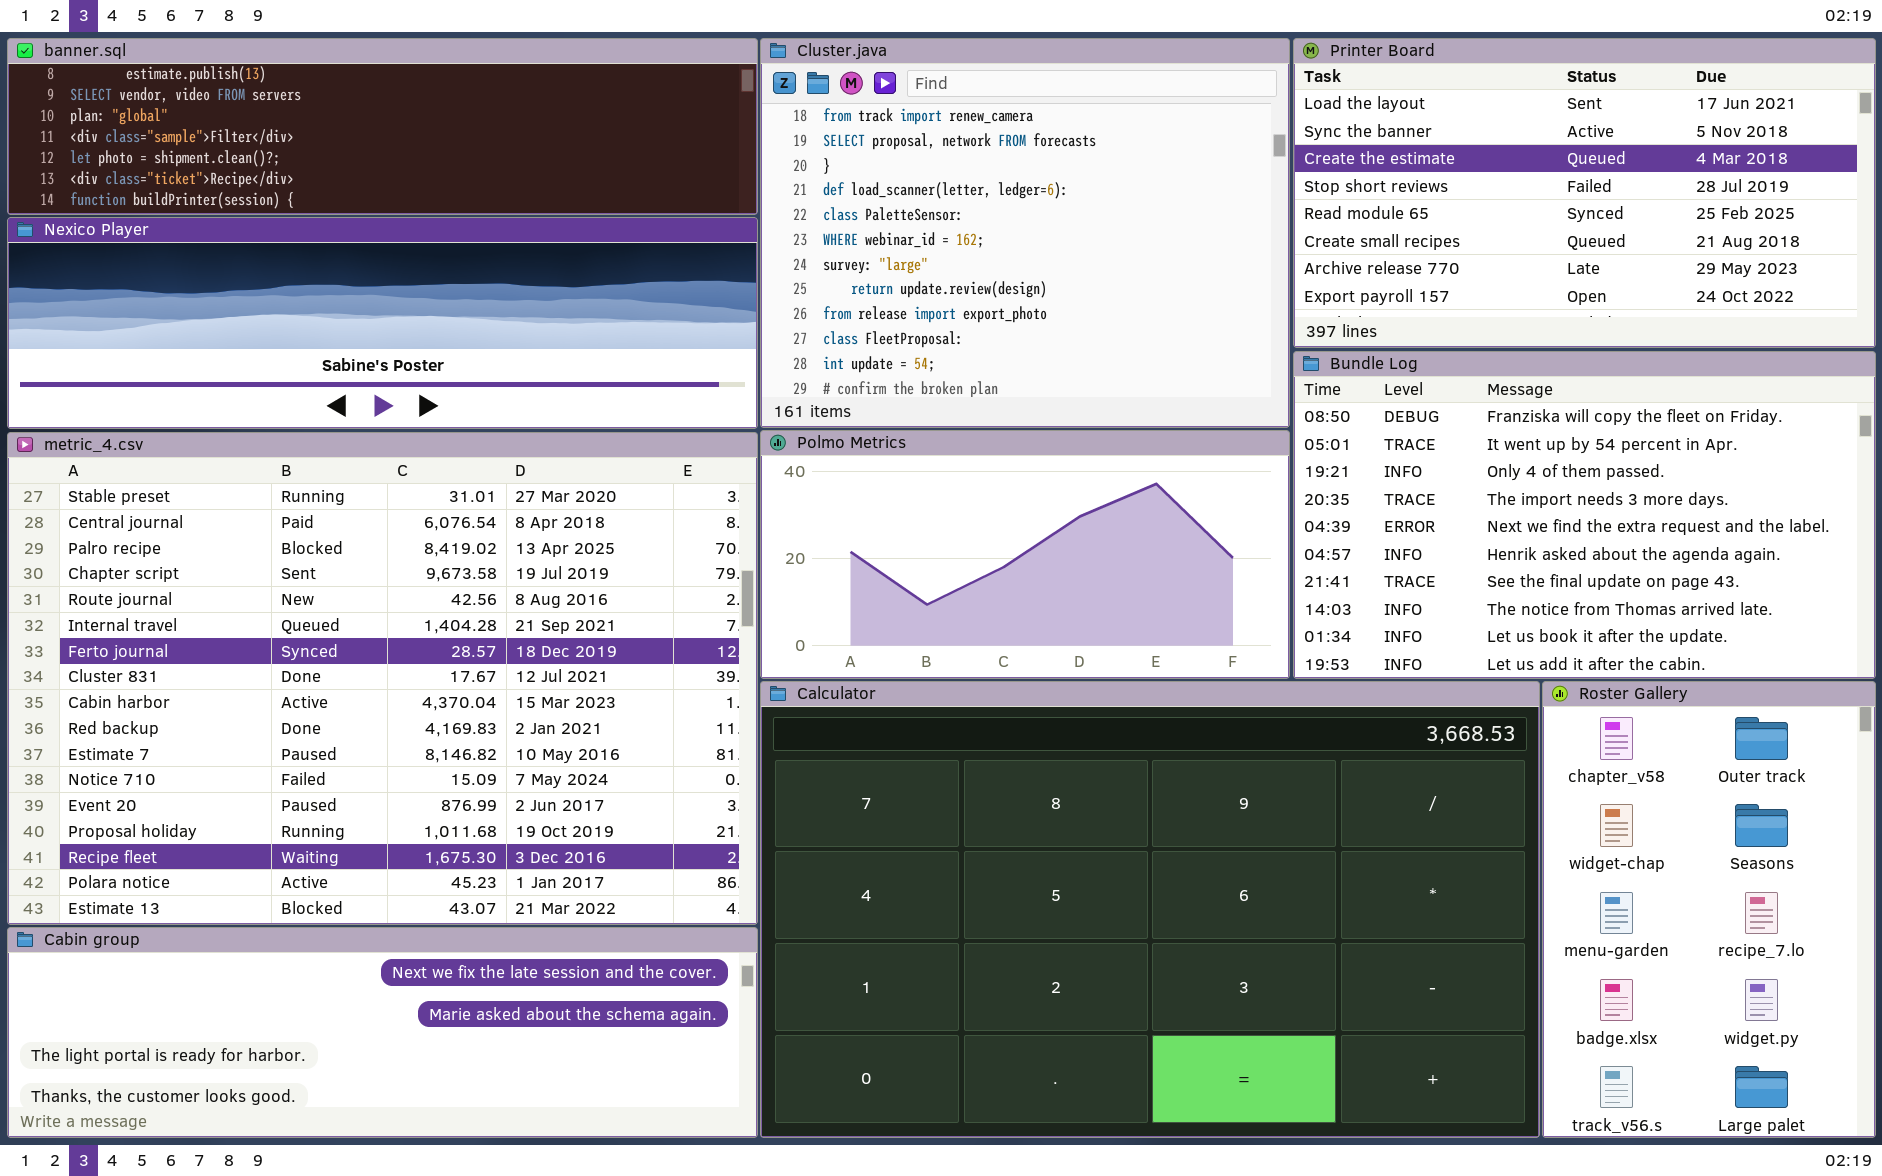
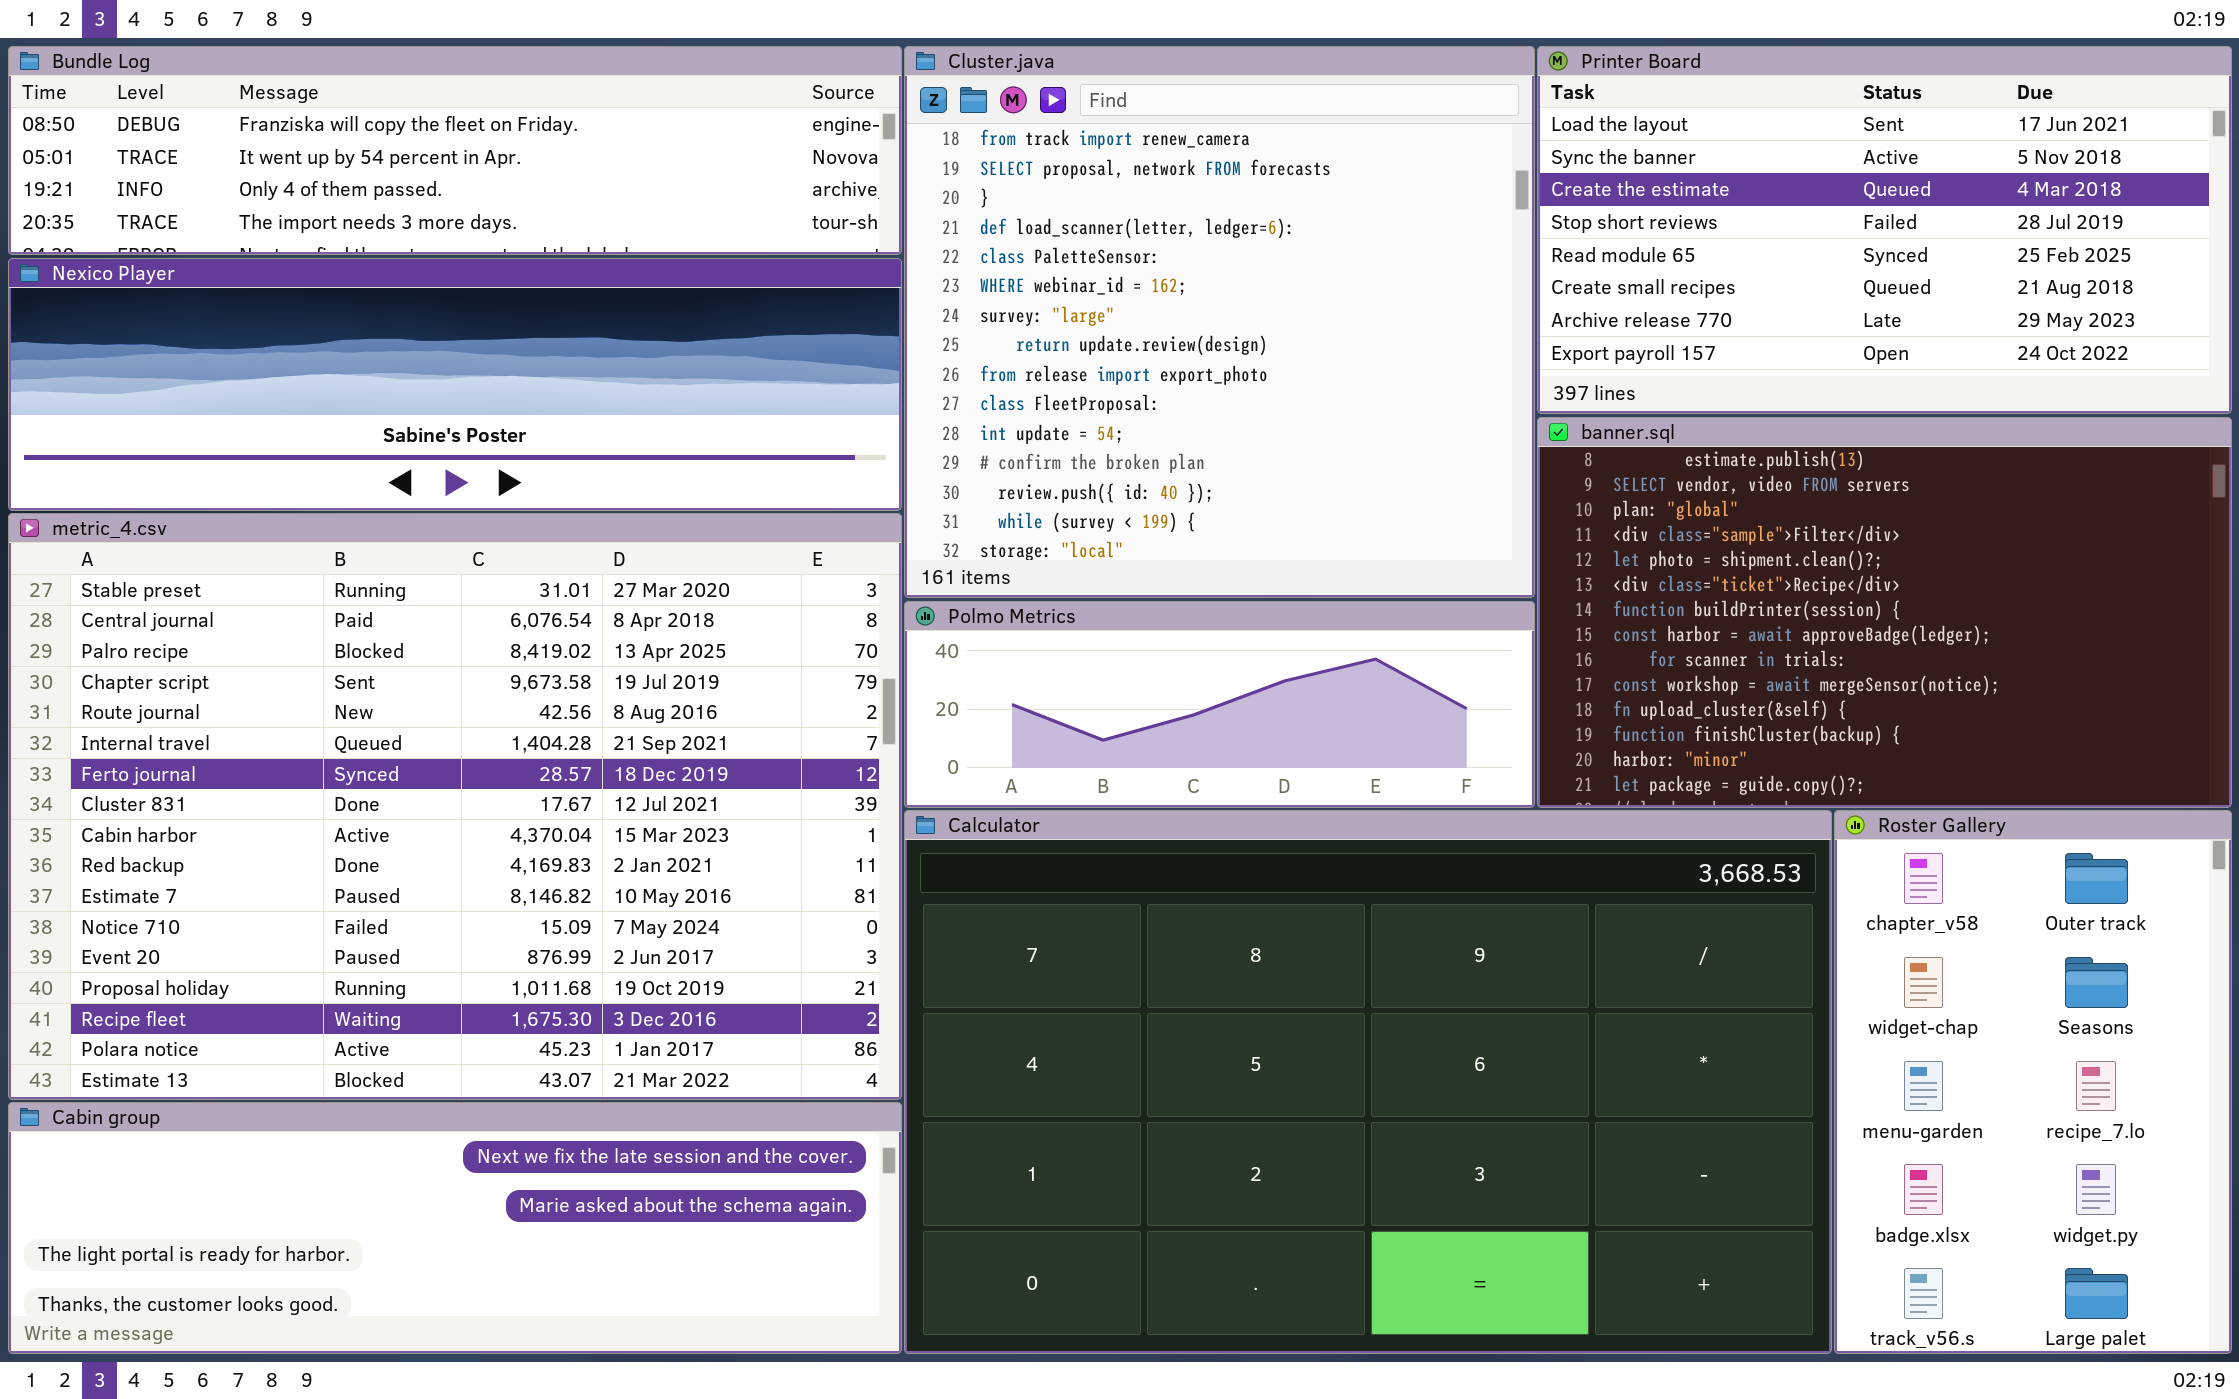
banner.sql: [7,38,758,215] -> [1537,417,2232,808], moved, resized
Cluster.java: [760,38,1290,428] -> [904,46,1535,598], resized
Bundle Log: [1293,351,1876,679] -> [8,46,902,255], moved, resized
Polmo Metrics: [760,430,1290,679] -> [904,601,1535,808], resized

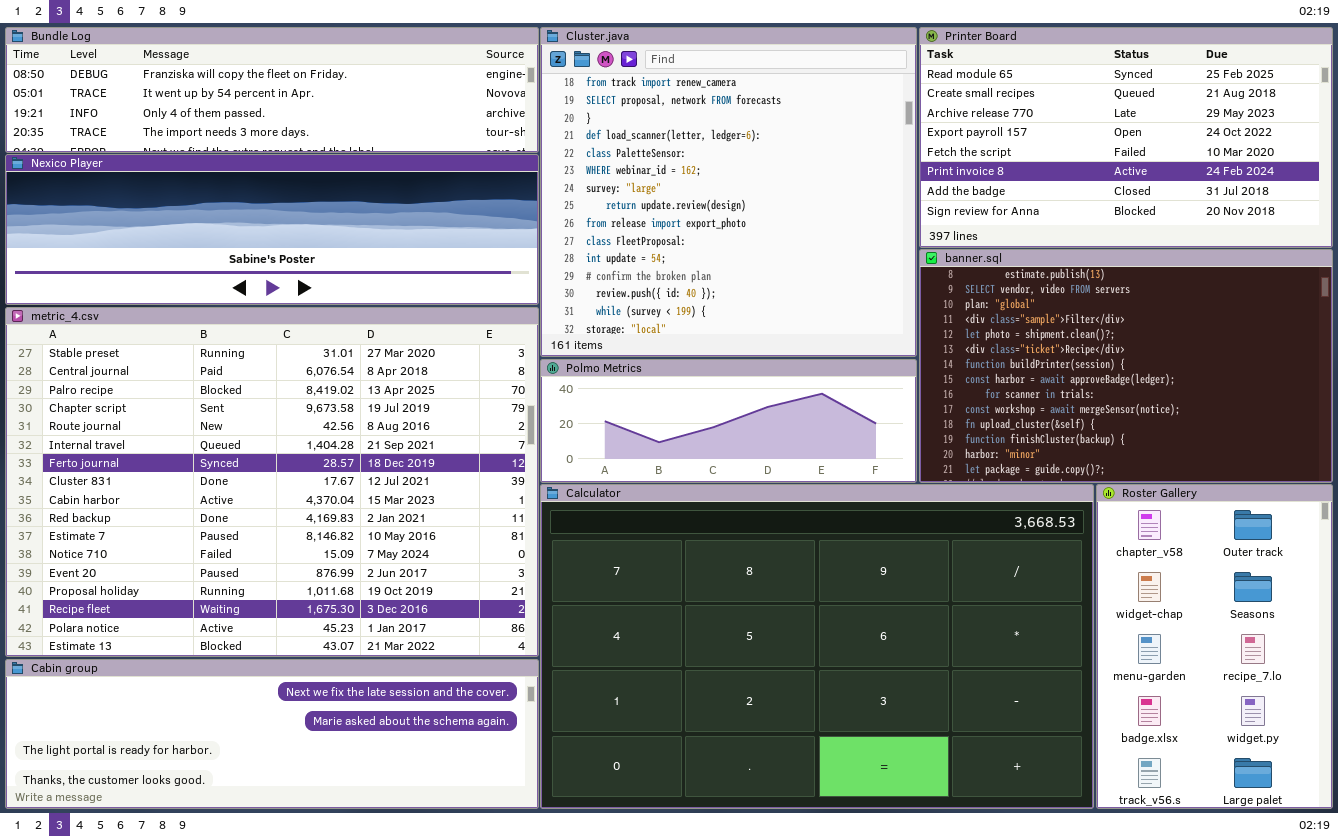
Printer Board: [1537,46,2232,414] -> [919,27,1333,248], scrolled down 4 rows

